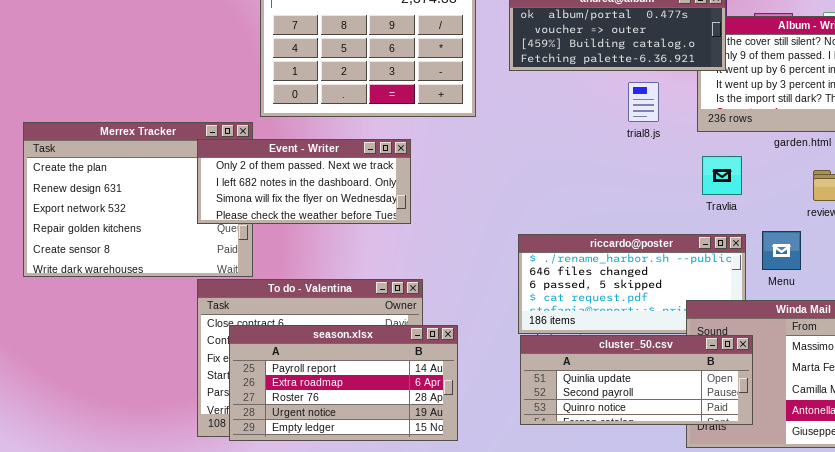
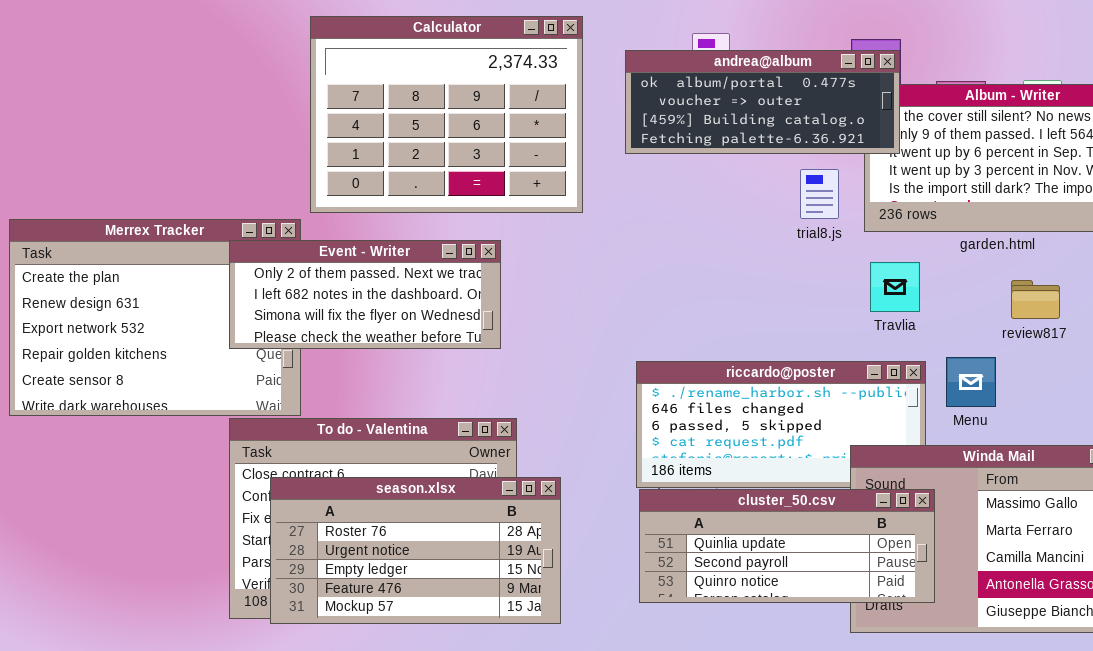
trial8.js: [628,82,659,122] -> [800,169,839,219], moved
season.xlsx: [229,325,458,441] -> [270,477,561,624], scrolled down 2 rows

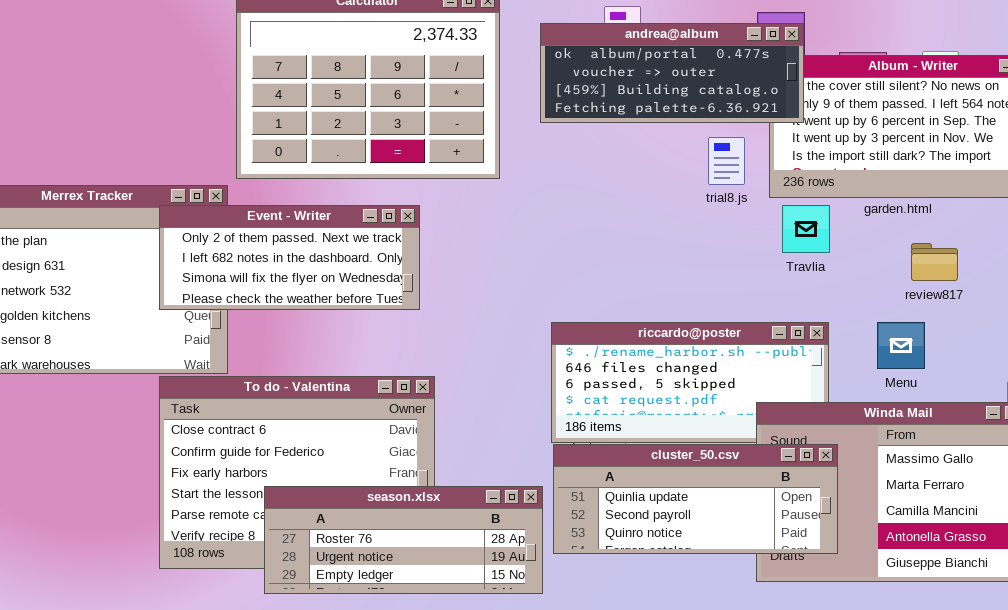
Travlia: [870,262,920,312] -> [782,205,830,253], moved
Menu: [946,357,996,407] -> [877,322,925,369], moved
season.xlsx: [270,477,561,624] -> [264,486,543,594], moved, resized

